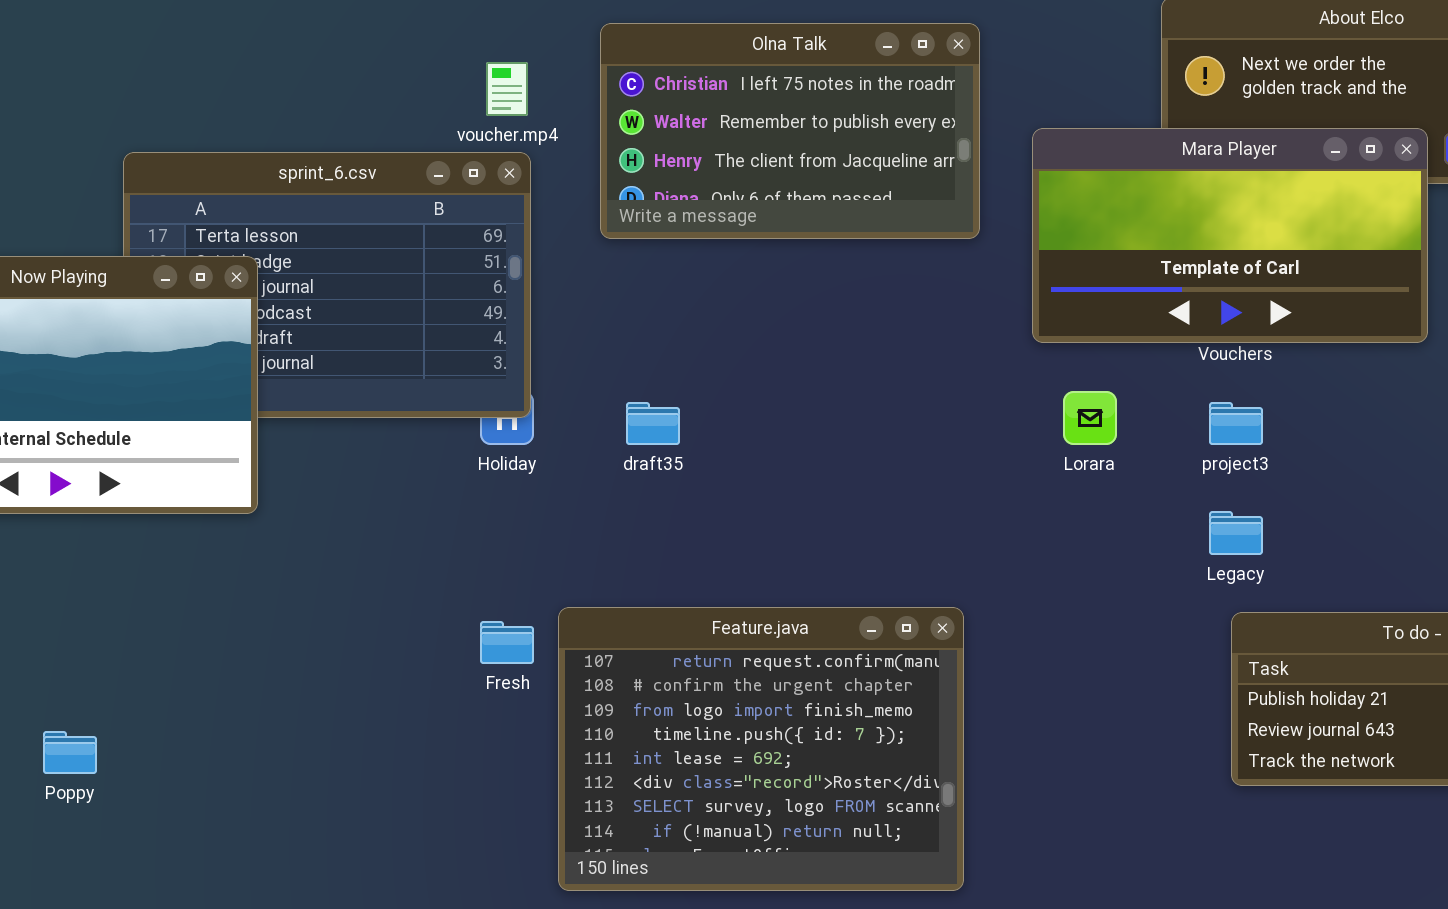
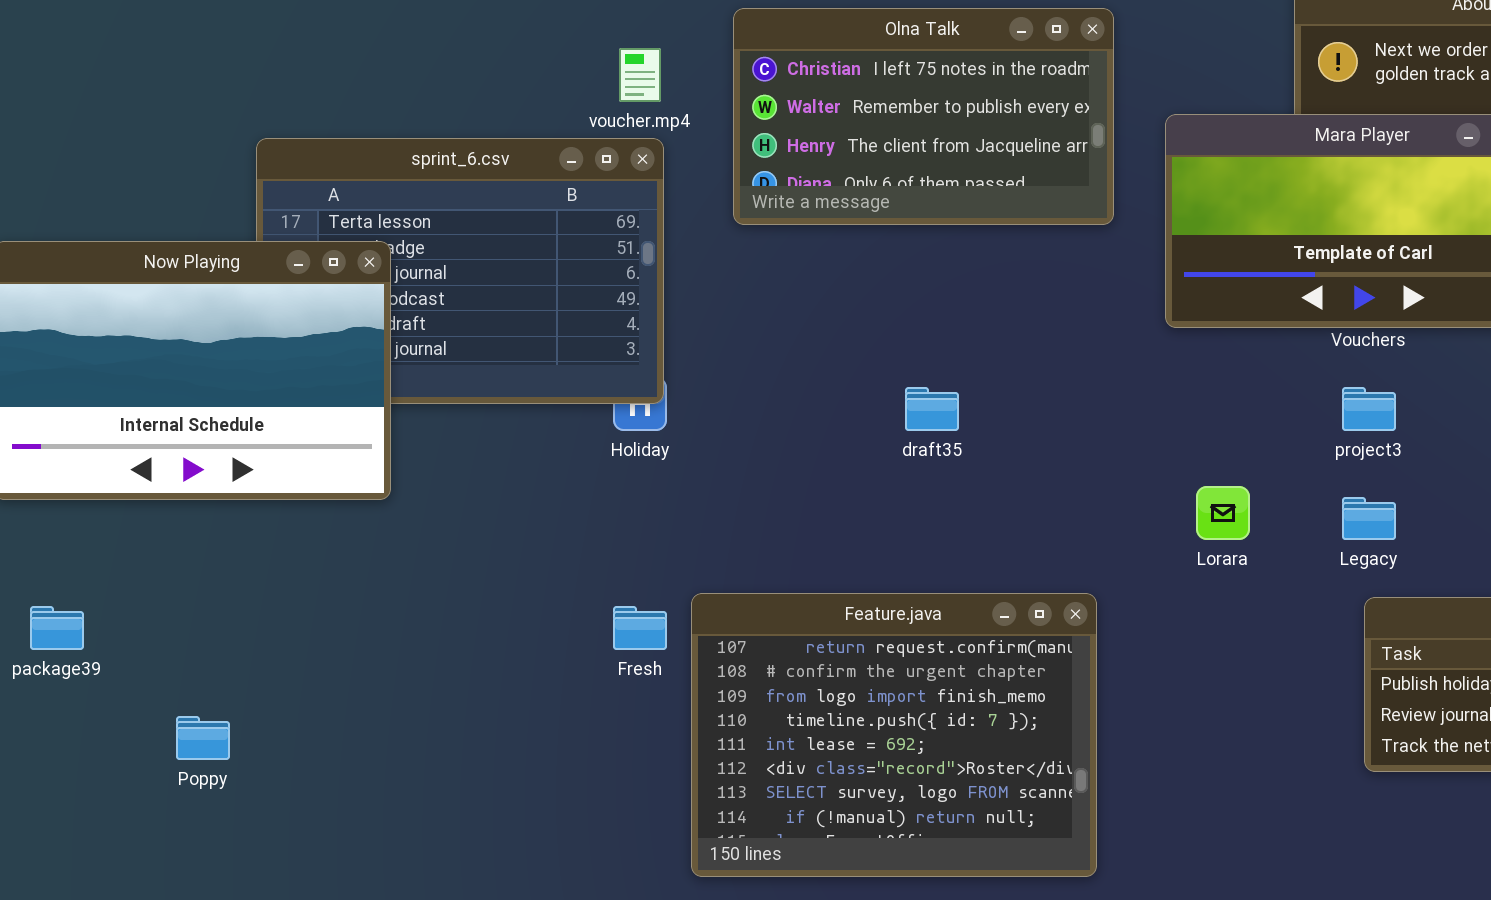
Lorara: [1063,391,1117,445] -> [1196,486,1250,540], moved
draft35: [626,402,680,445] -> [905,387,959,431], moved

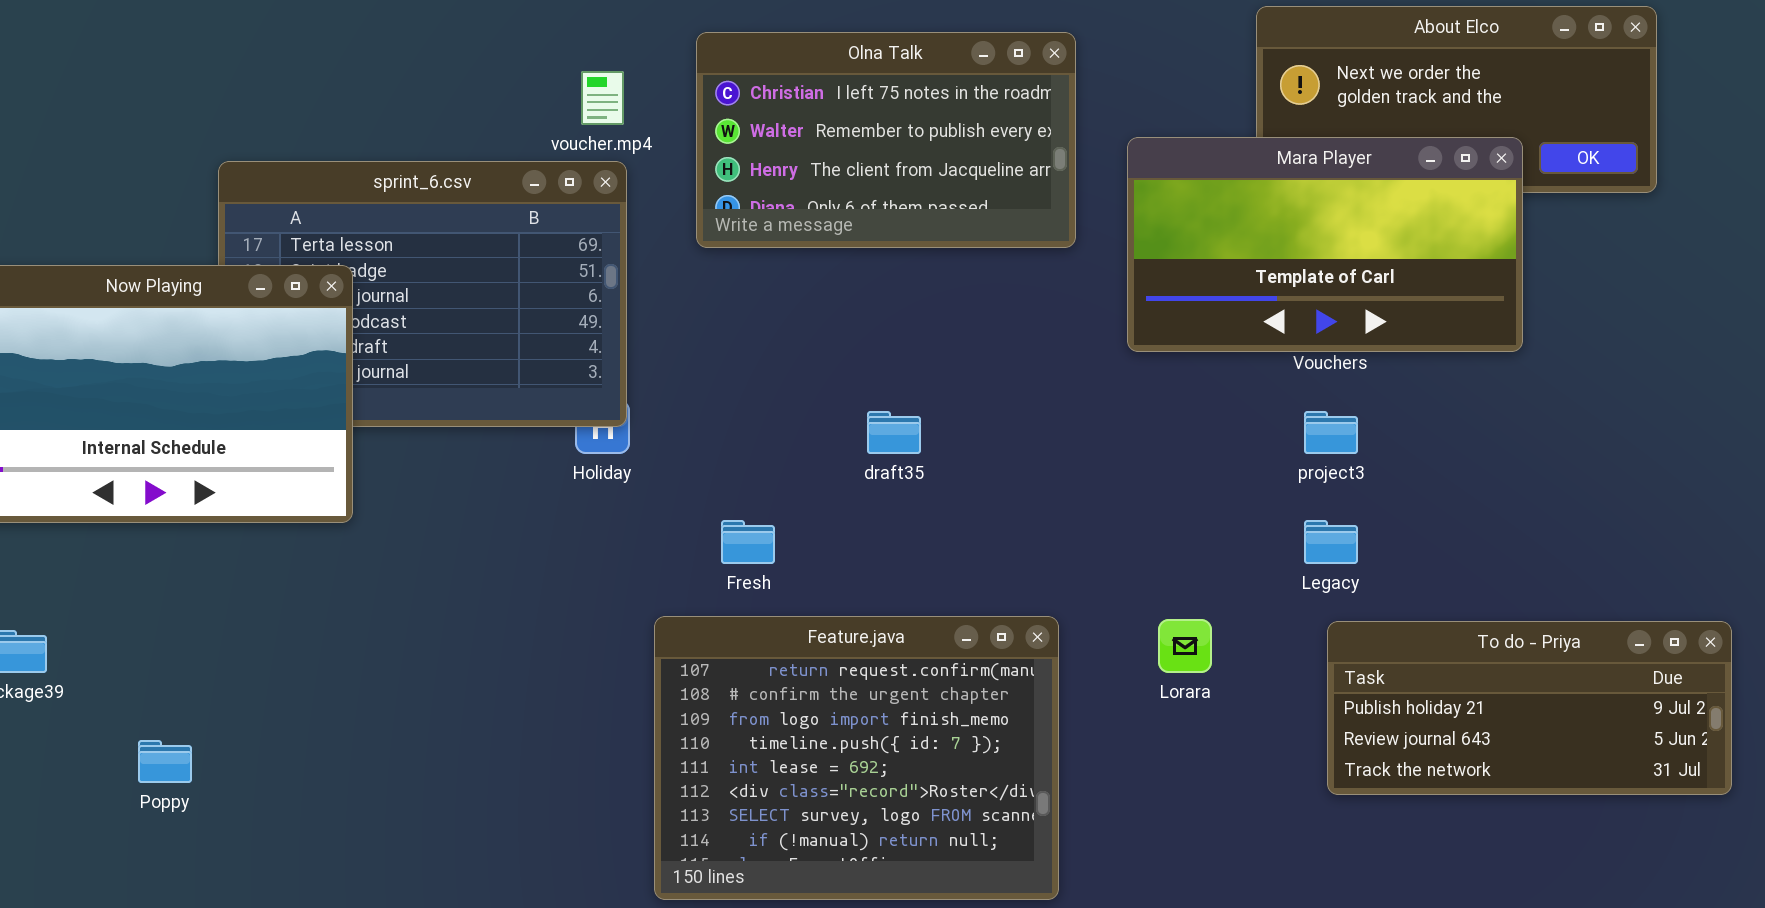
Lorara: [1196,486,1250,540] -> [1158,619,1212,673], moved
Fresh: [613,606,667,650] -> [721,520,775,564], moved

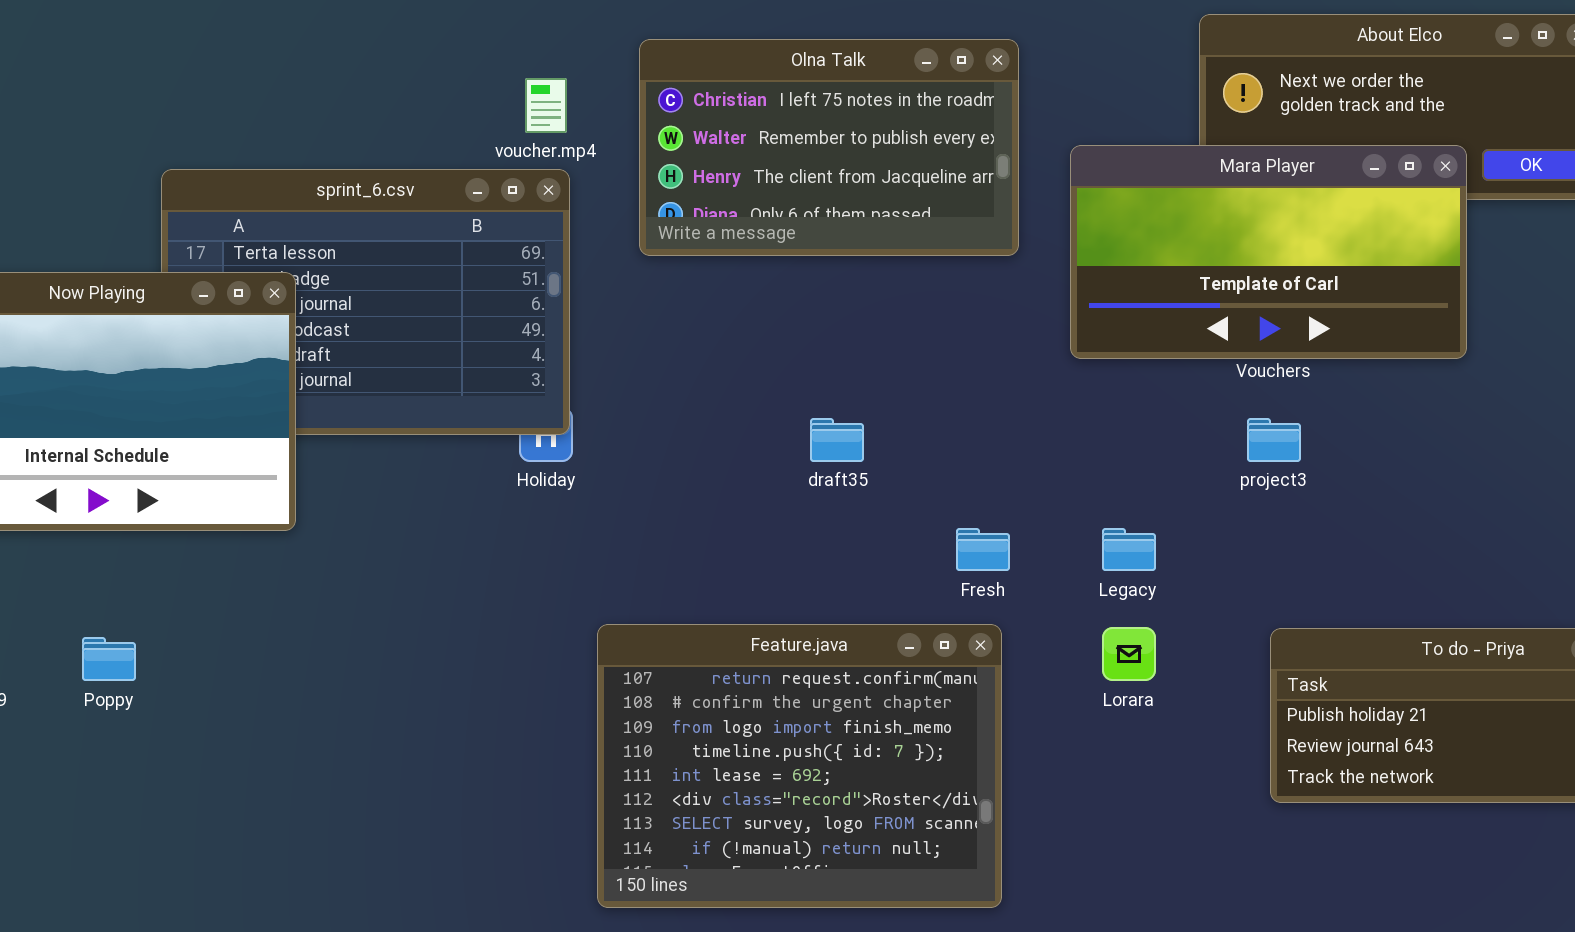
Fresh: [721,520,775,564] -> [956,528,1010,571], moved
Legacy: [1304,520,1358,564] -> [1102,528,1156,571], moved
Poppy: [138,740,192,783] -> [82,637,136,681], moved

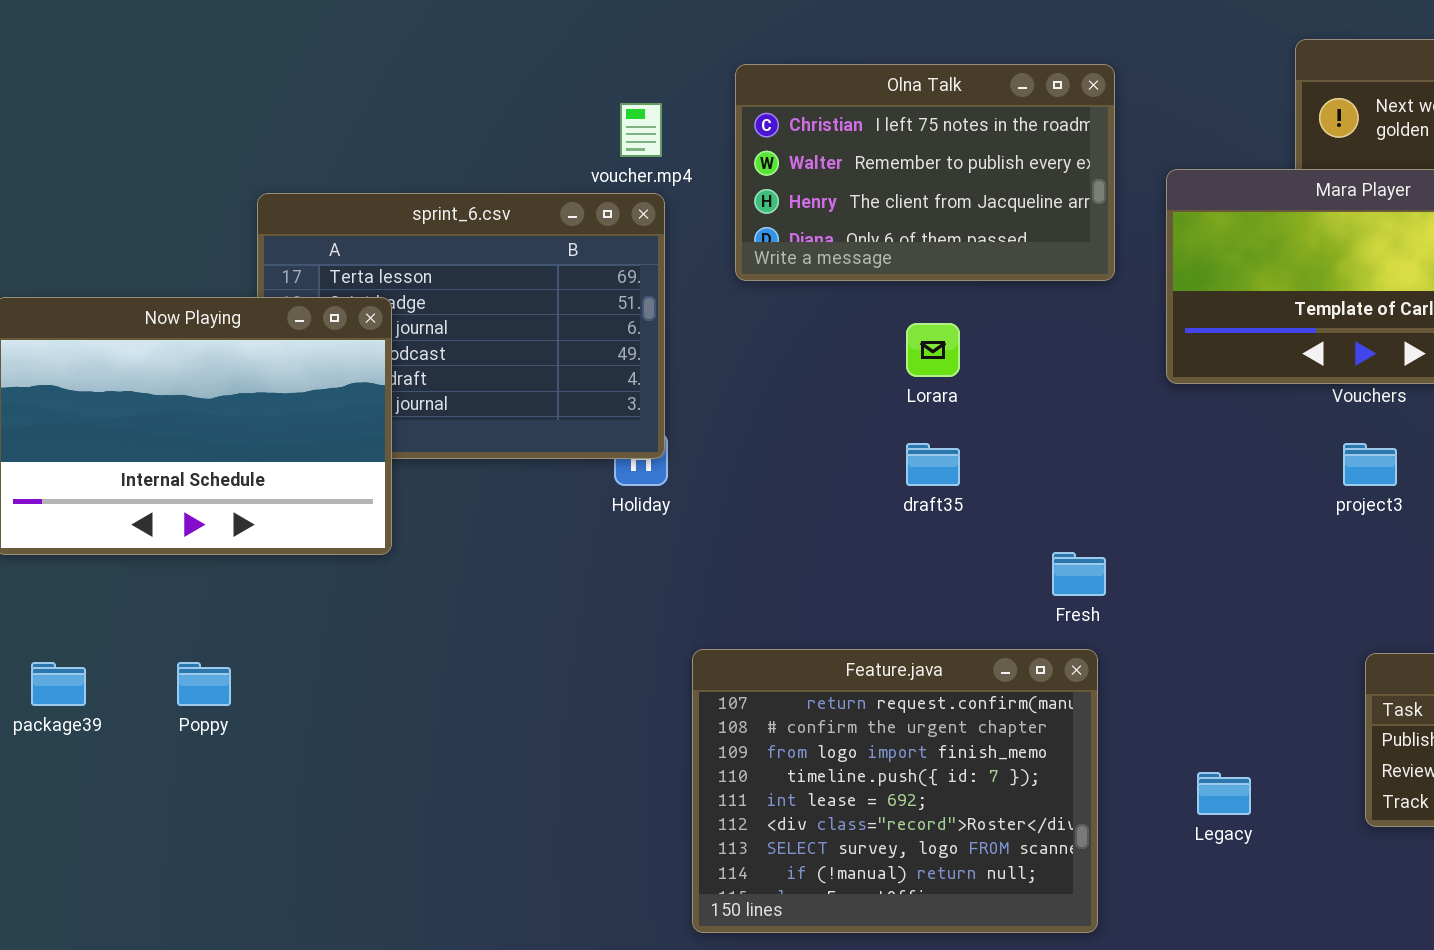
Legacy: [1102,528,1156,571] -> [1197,772,1251,815], moved
Lorara: [1102,627,1156,681] -> [906,323,960,377], moved

